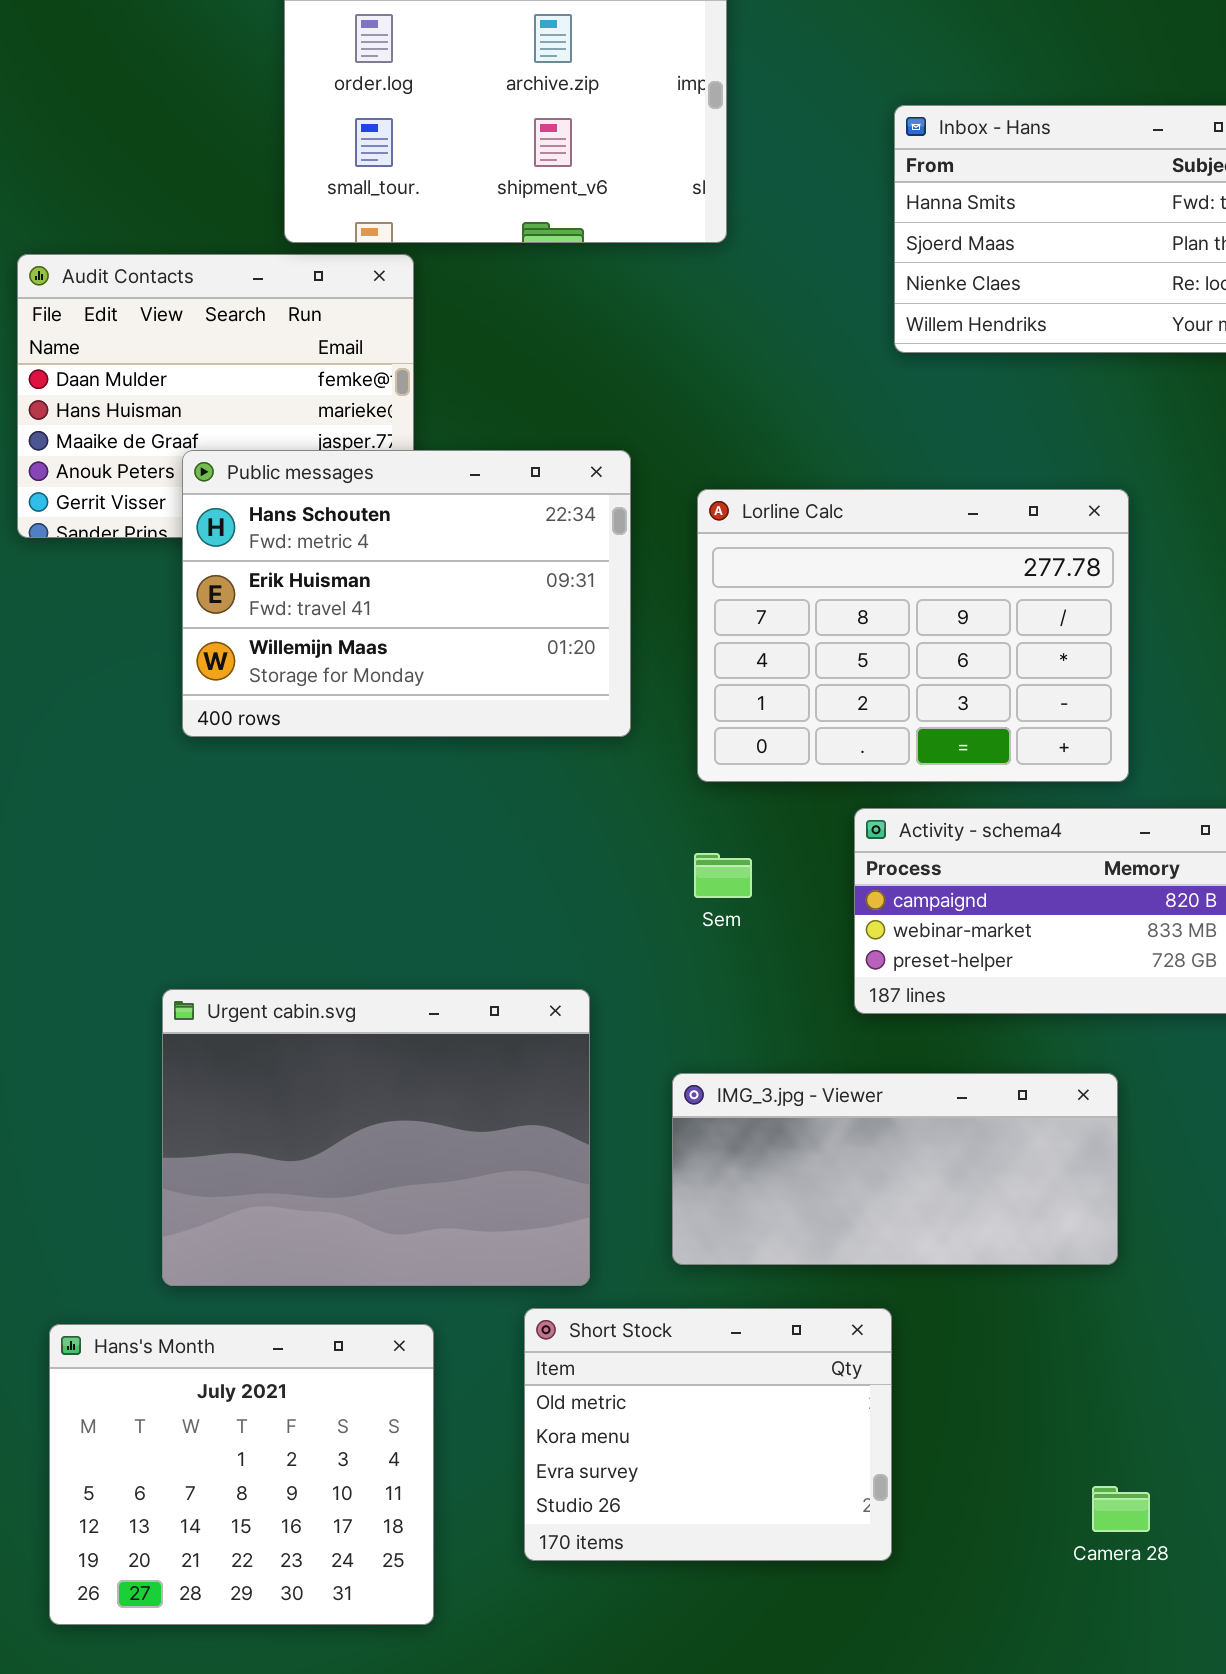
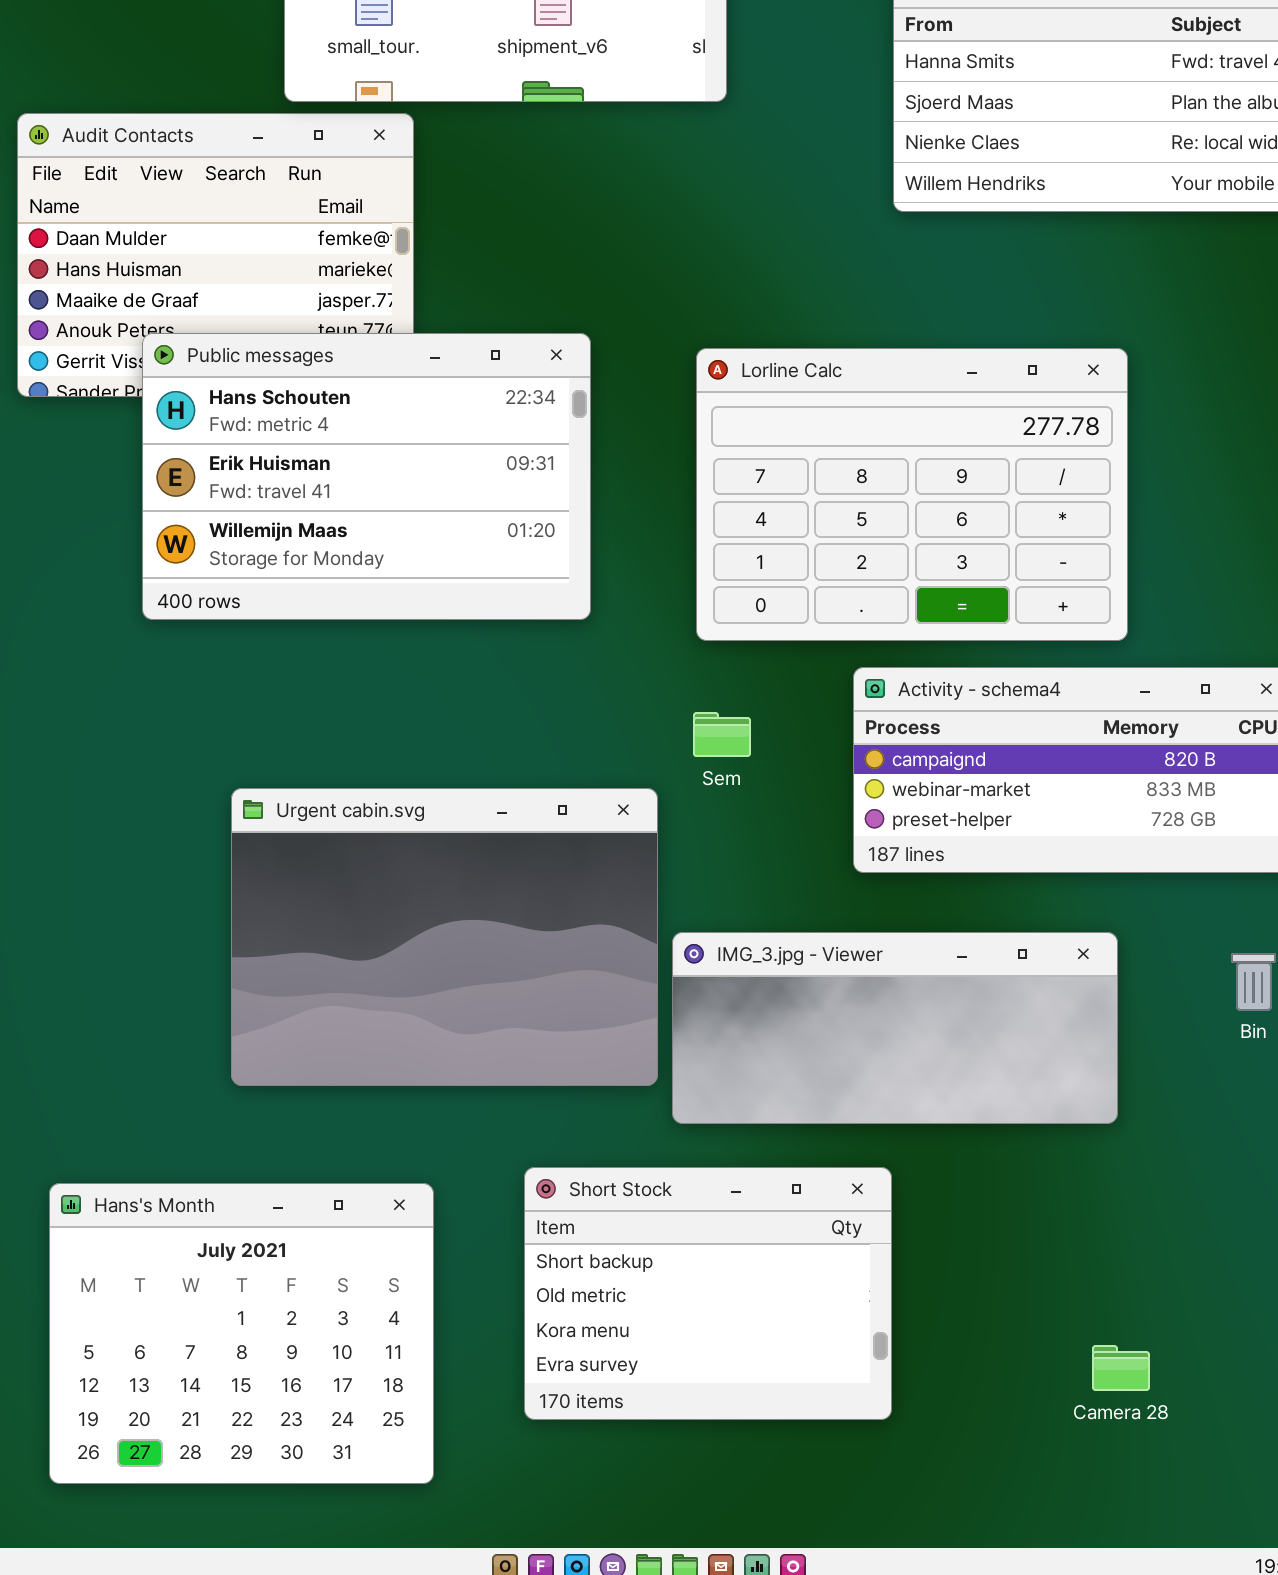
Public messages: [182,450,631,737] -> [142,333,591,620], moved
Urgent cabin.svg: [162,989,590,1286] -> [231,788,658,1086], moved
Short Stock: [524,1308,892,1561] -> [524,1167,892,1420], scrolled up 1 row

